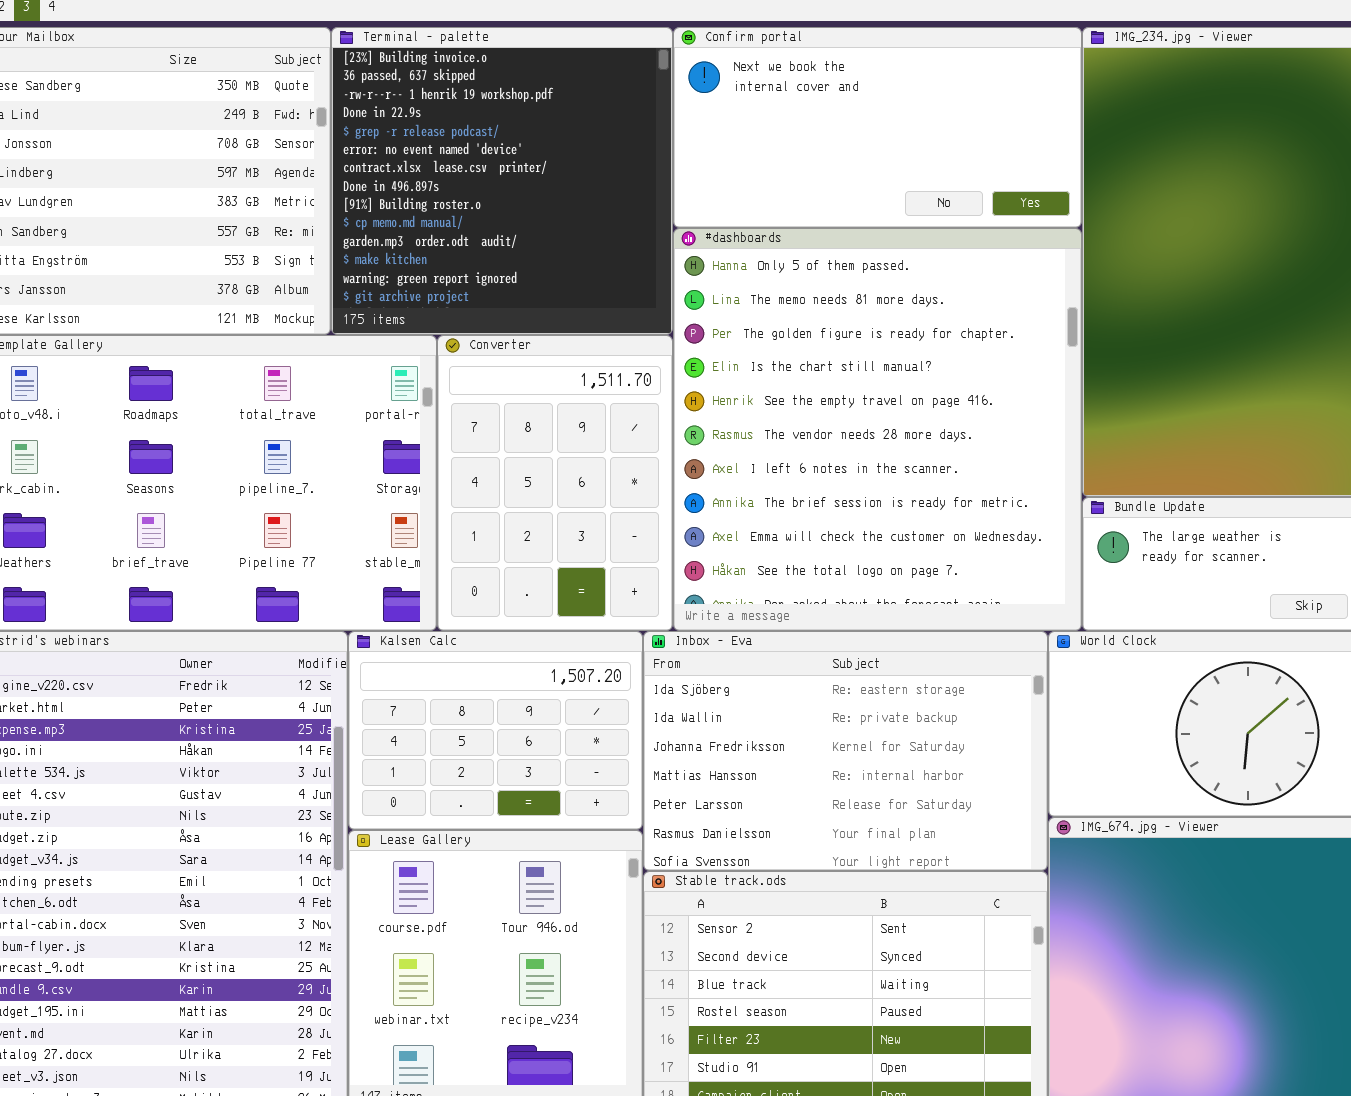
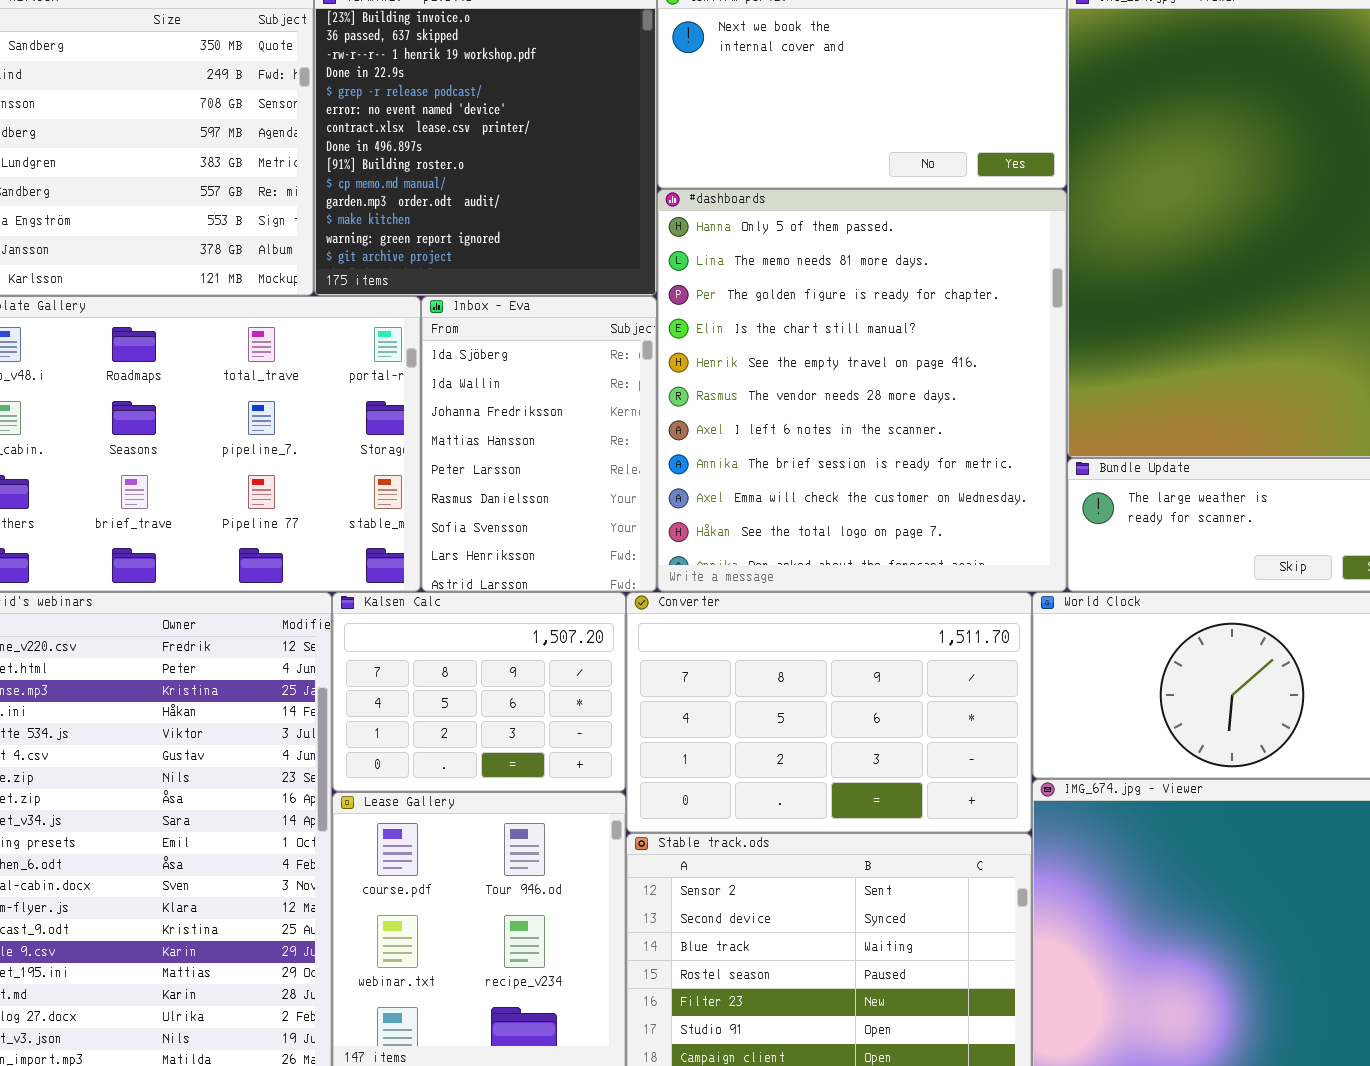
Converter: [437,335,673,631] -> [626,592,1032,833], moved, resized
Inbox - Eva: [643,631,1048,871] -> [421,296,657,592], moved, resized

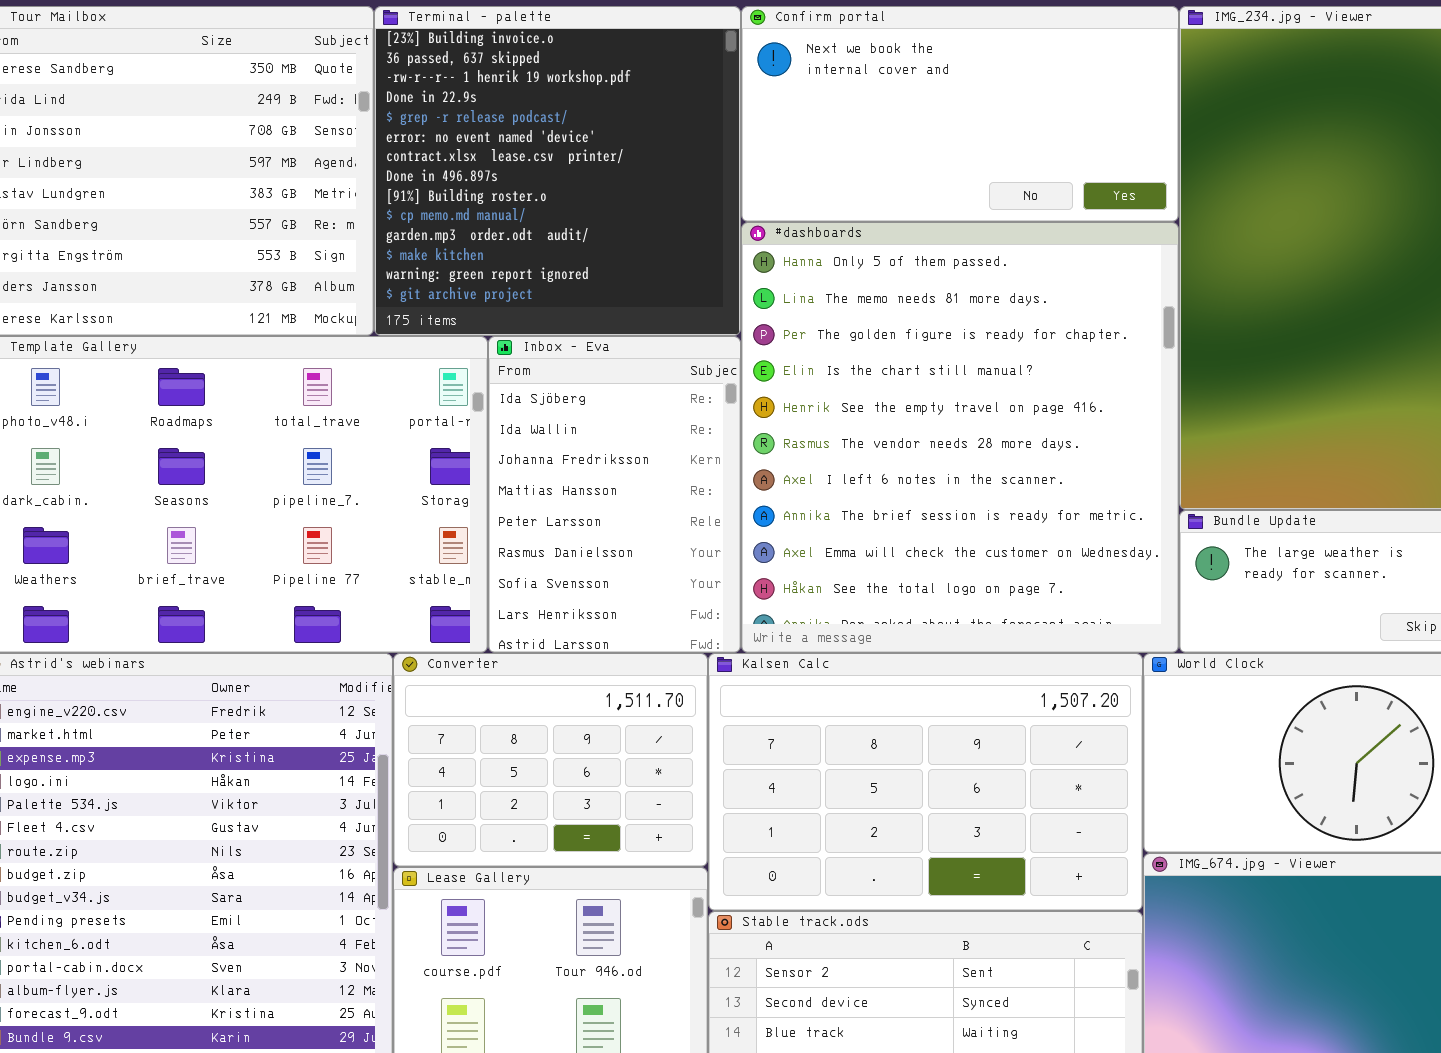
Kalsen Calc: [332,592,626,792] -> [708,653,1143,911], moved, resized
Converter: [626,592,1032,833] -> [393,653,708,867], moved, resized

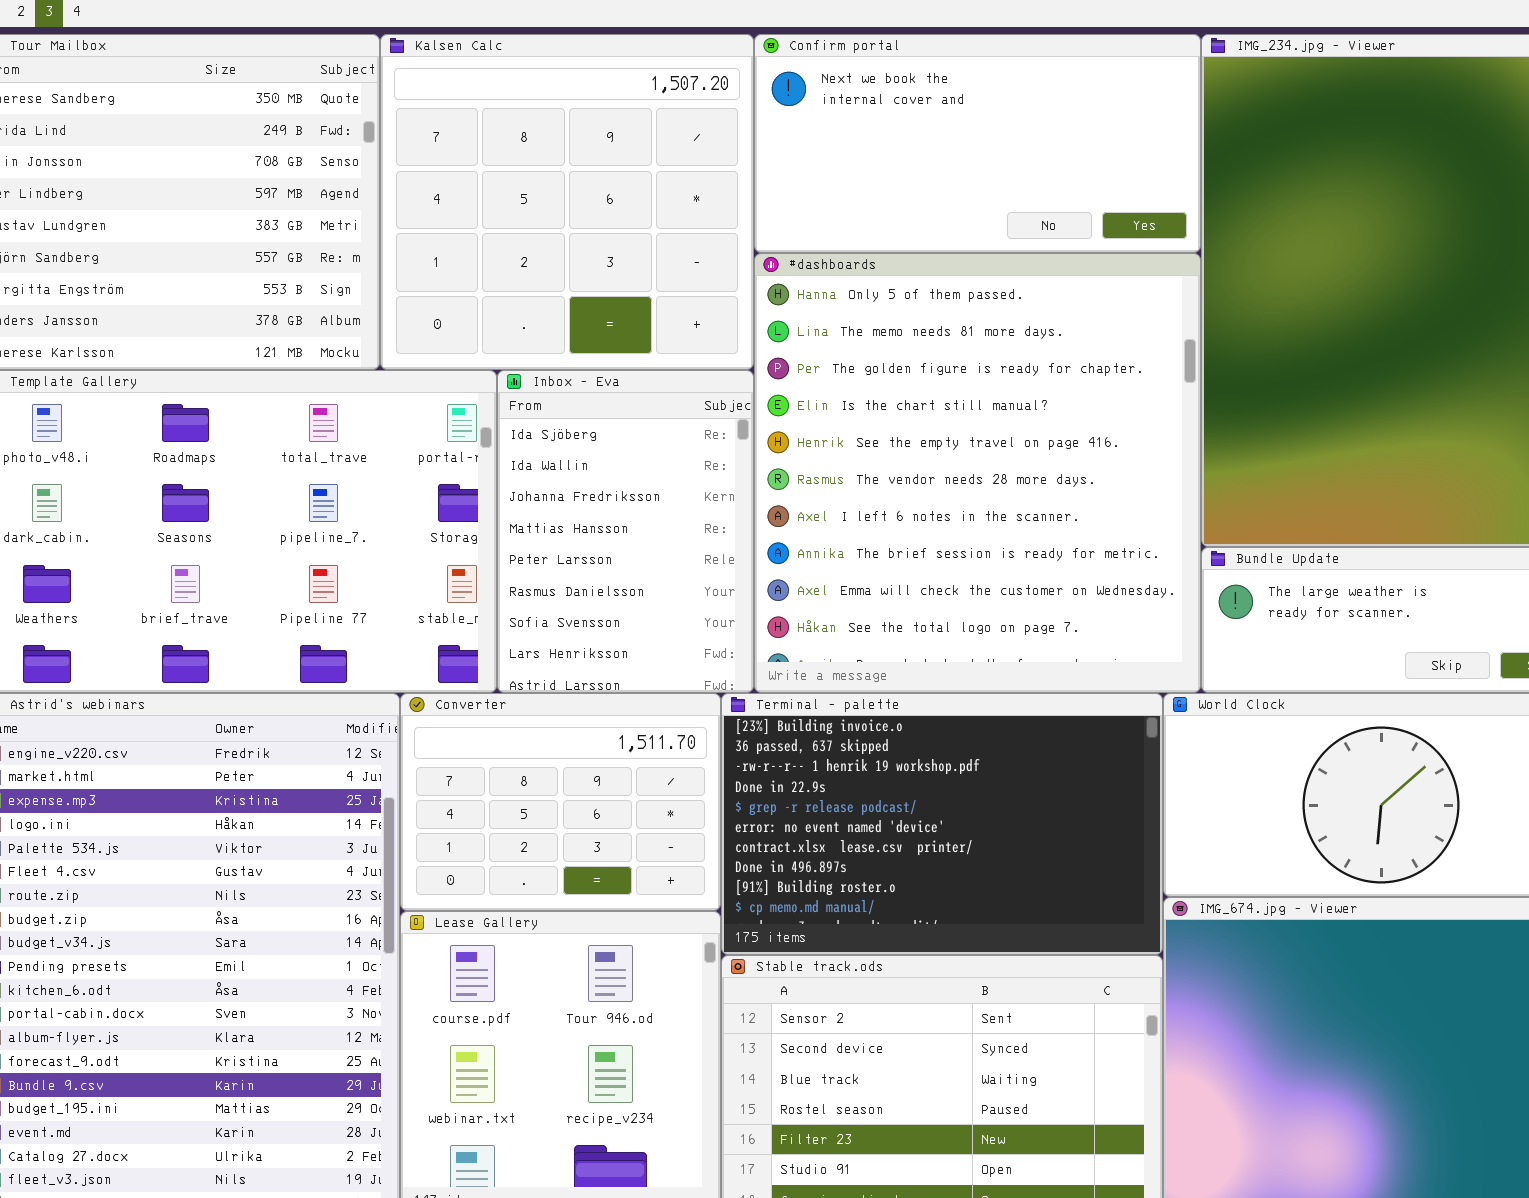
Terminal - palette: [374,6,741,336] -> [721,693,1163,955], moved, resized
Kalsen Calc: [708,653,1143,911] -> [380,34,754,370], moved, resized

